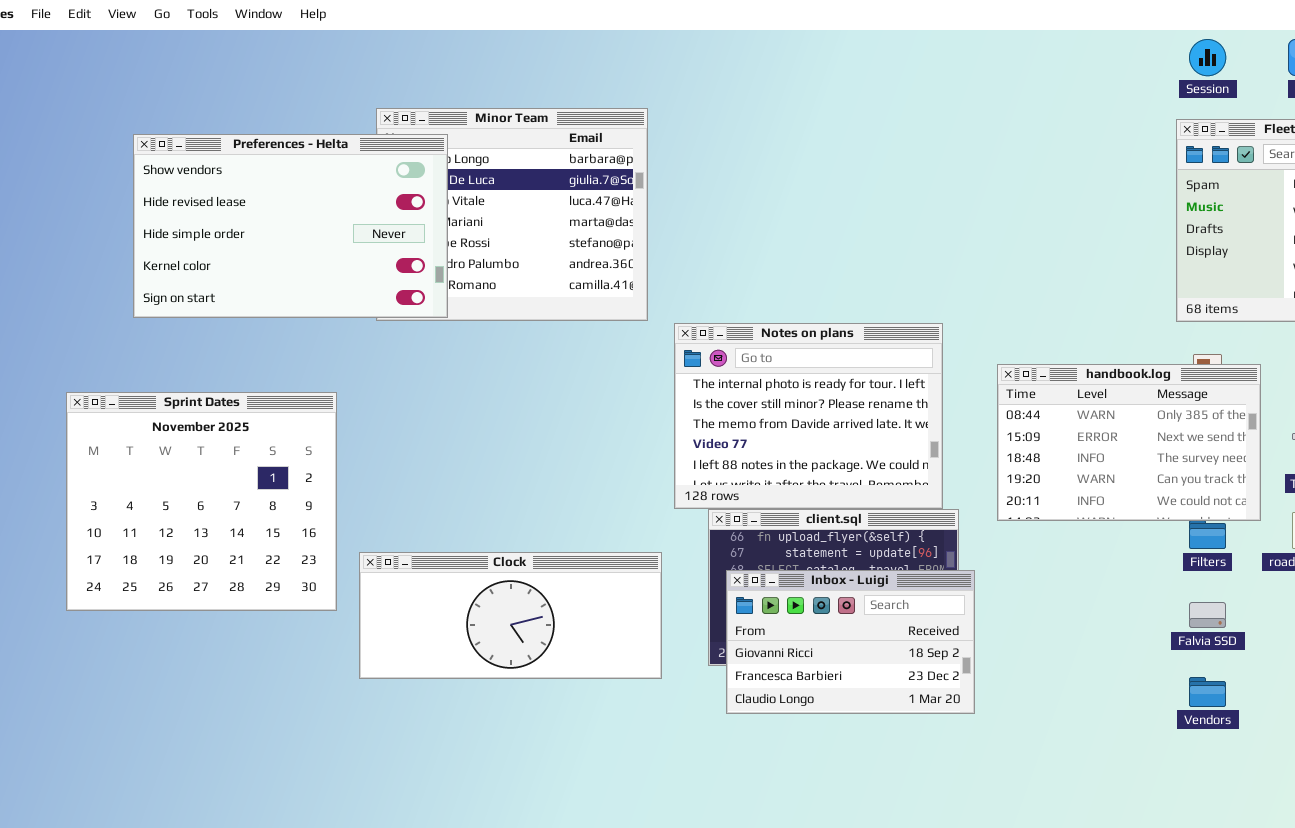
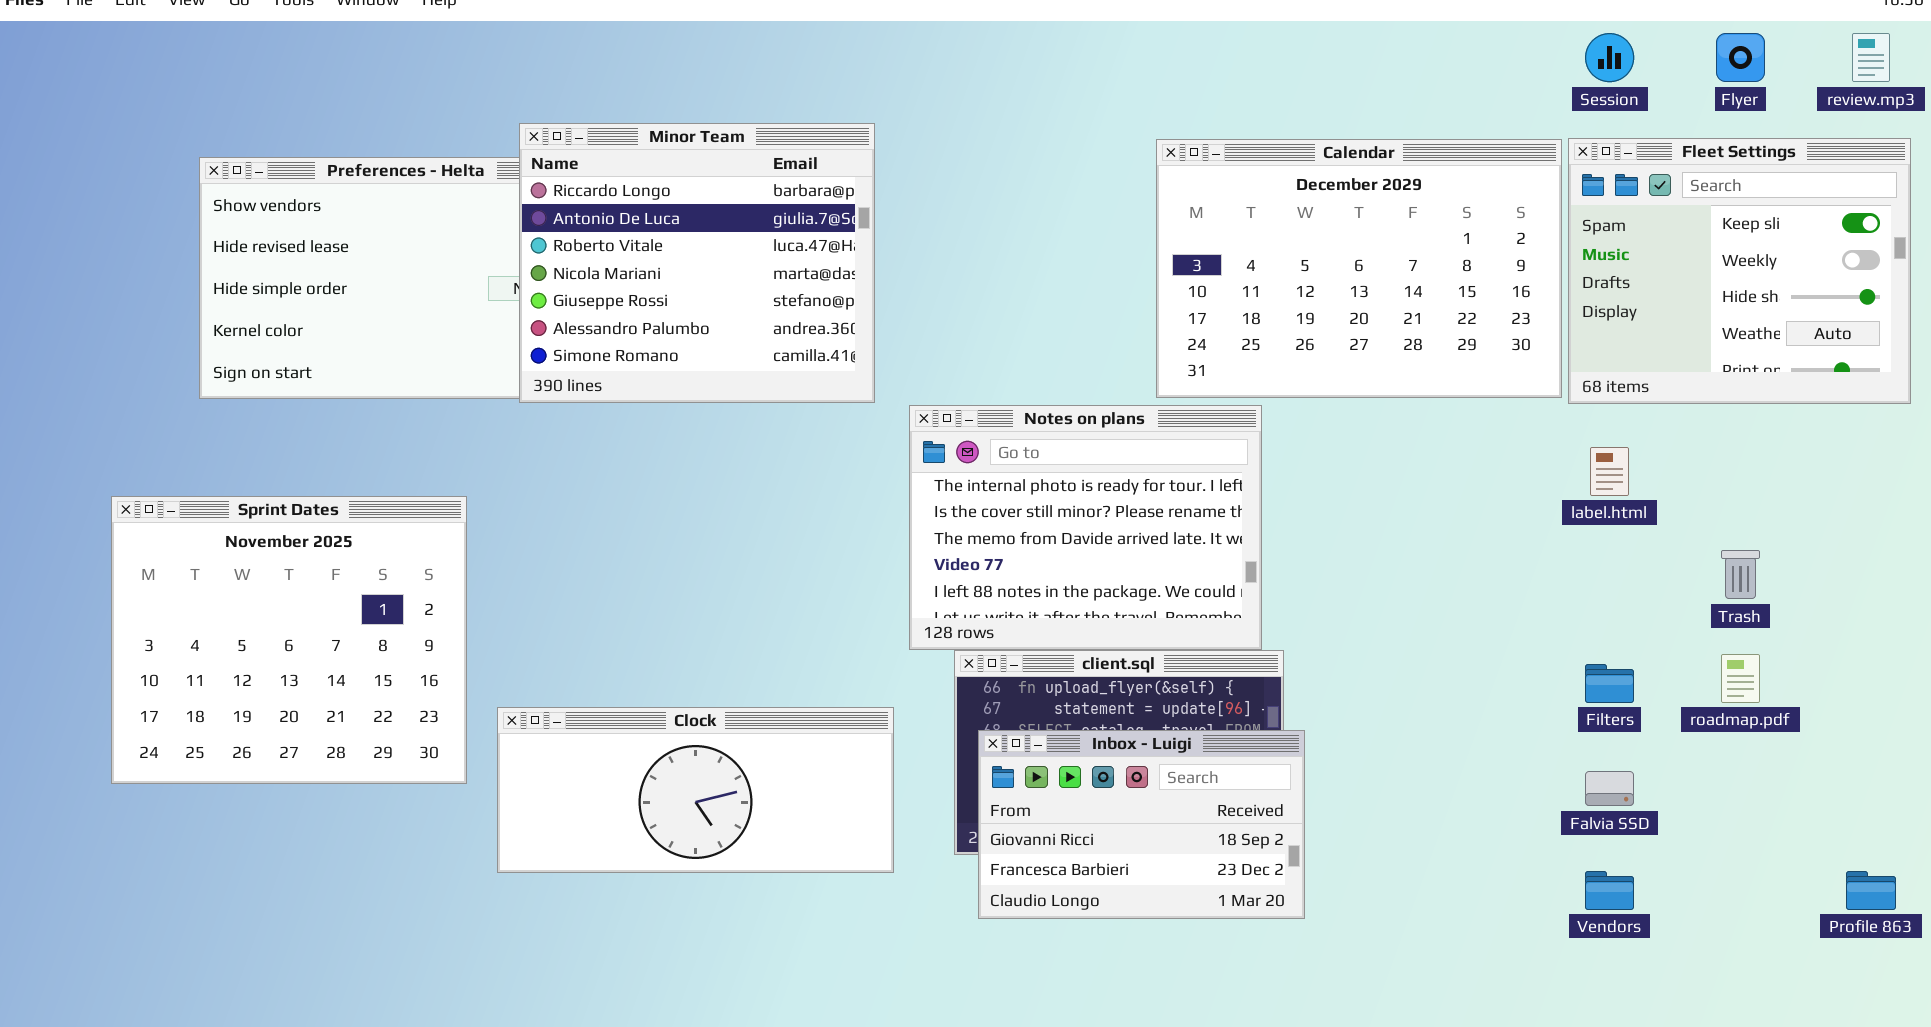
Minor Team: [376,108,648,321] -> [519,123,875,403], raised
Calendar: none -> [1156,139,1562,398], opened
handbook.log: [997,364,1261,521] -> none, closed

